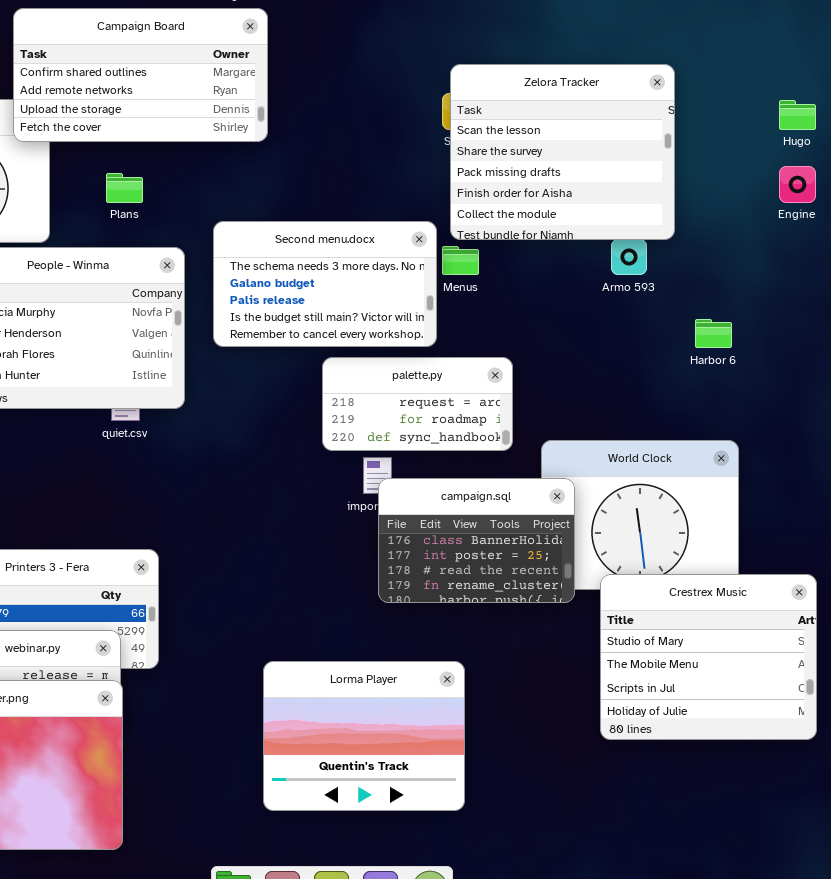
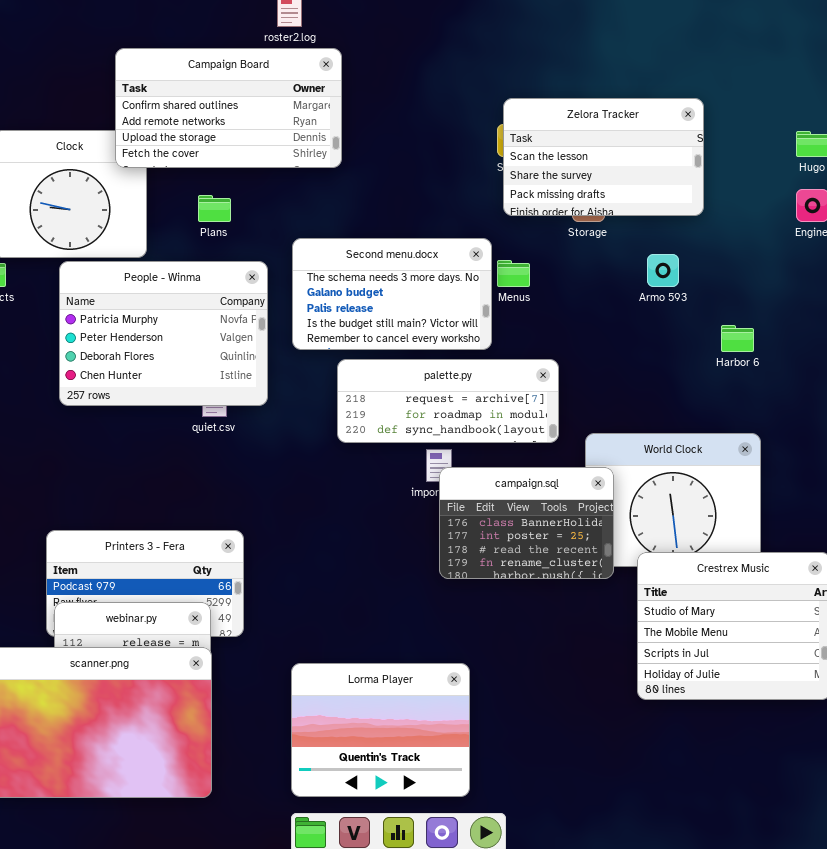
Zelora Tracker: [450,64,675,240] -> [503,98,704,216], resized
palette.py: [322,357,513,451] -> [337,359,559,443], resized
Lorma Player: [263,661,465,811] -> [291,663,470,797], moved

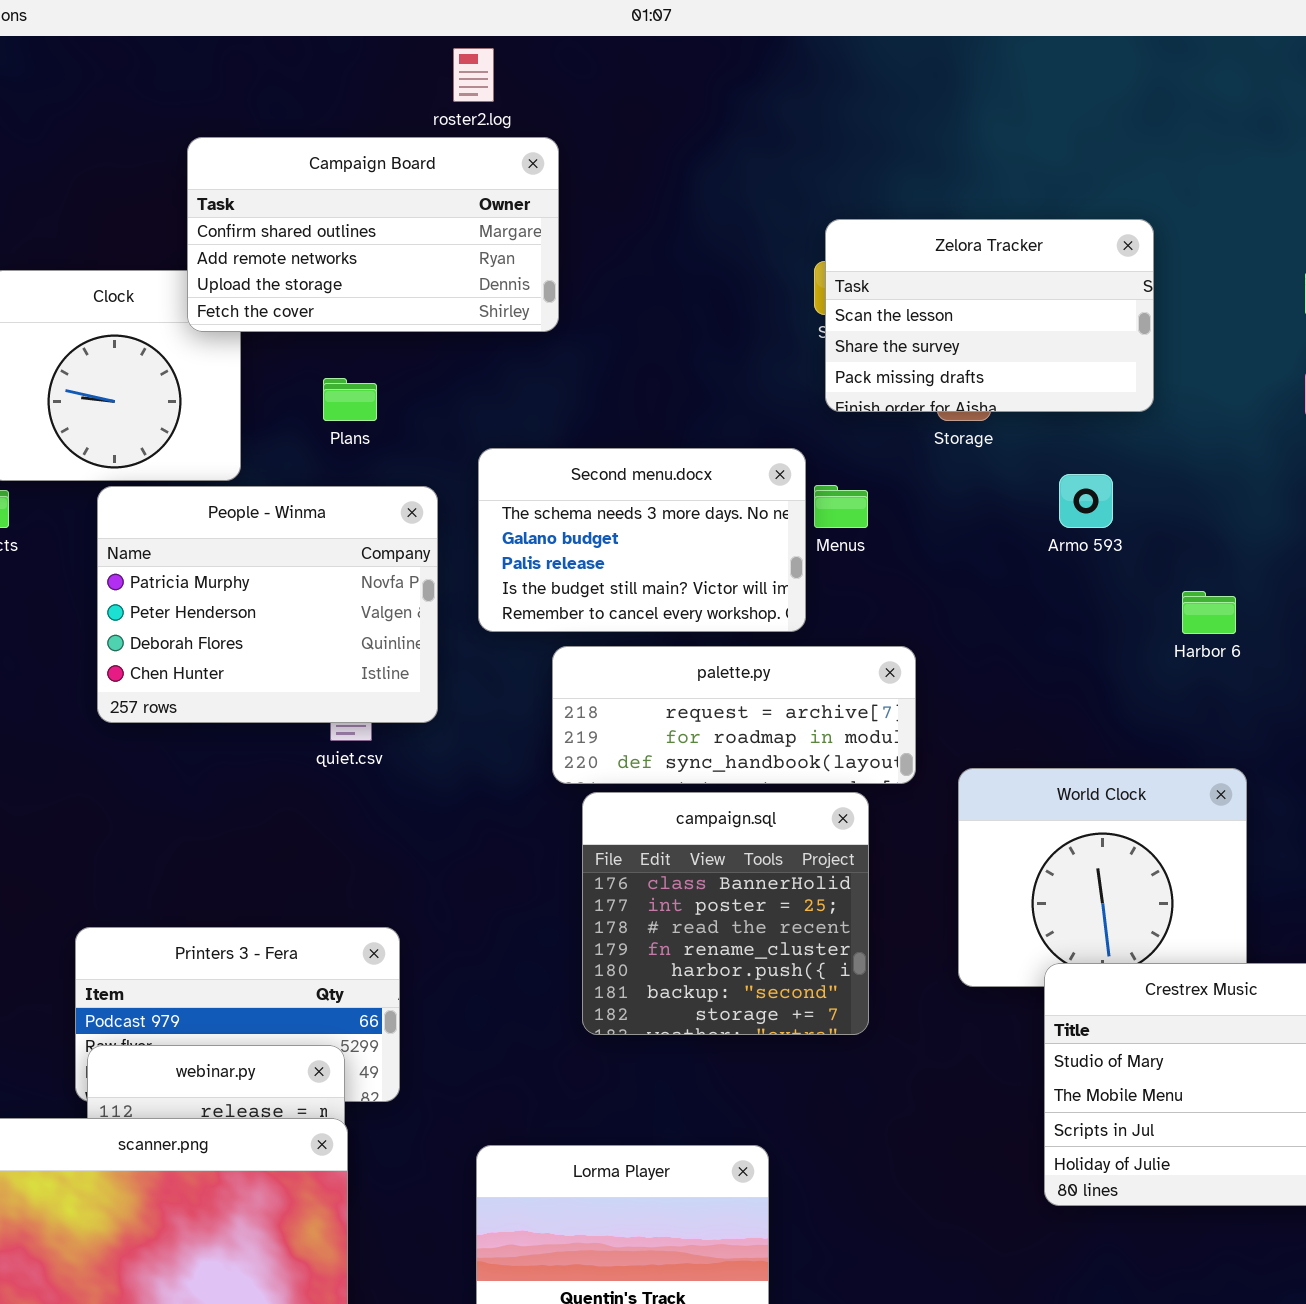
campaign.sql: [439,467,614,579] -> [582,792,869,1035], moved, resized

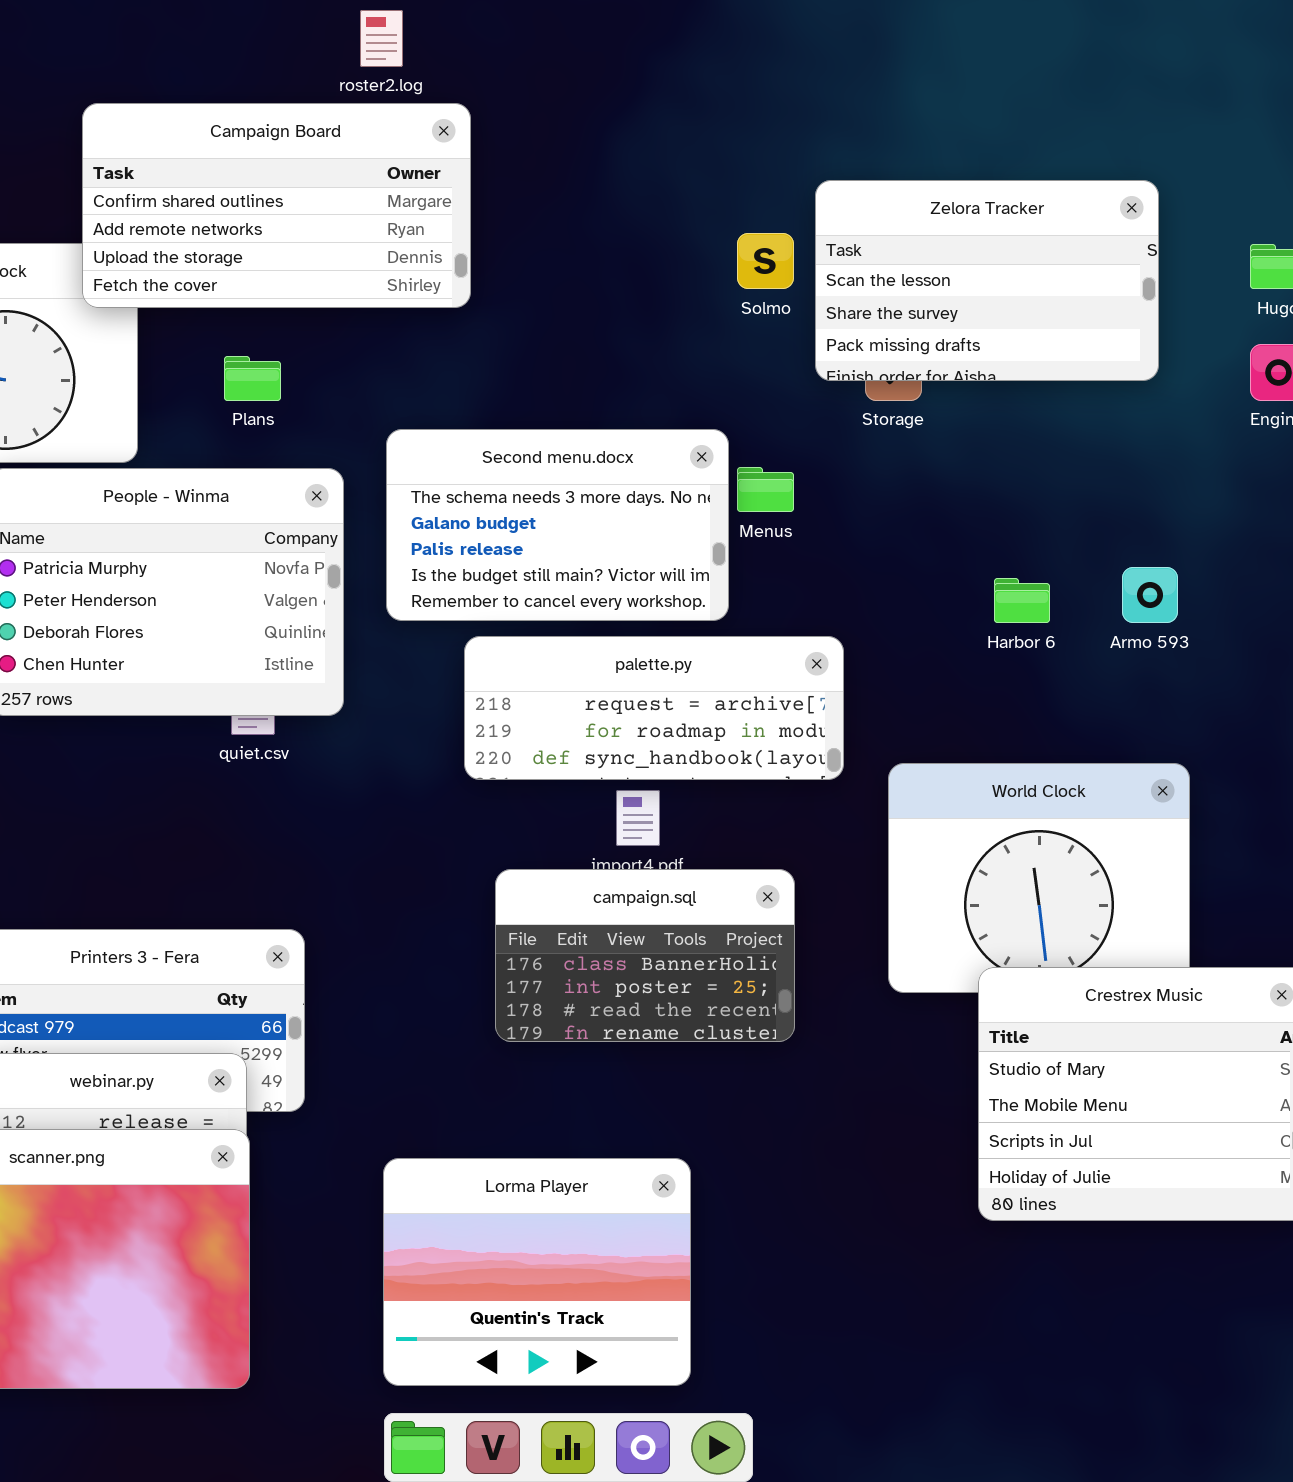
Zelora Tracker: [825,219,1154,412] -> [815,180,1159,381], moved
Armo 593: [1059,474,1113,528] -> [1122,567,1178,623], moved
Harbor 6: [1182,591,1236,634] -> [994,578,1050,623], moved
campaign.sql: [582,792,869,1035] -> [495,869,795,1042], resized

